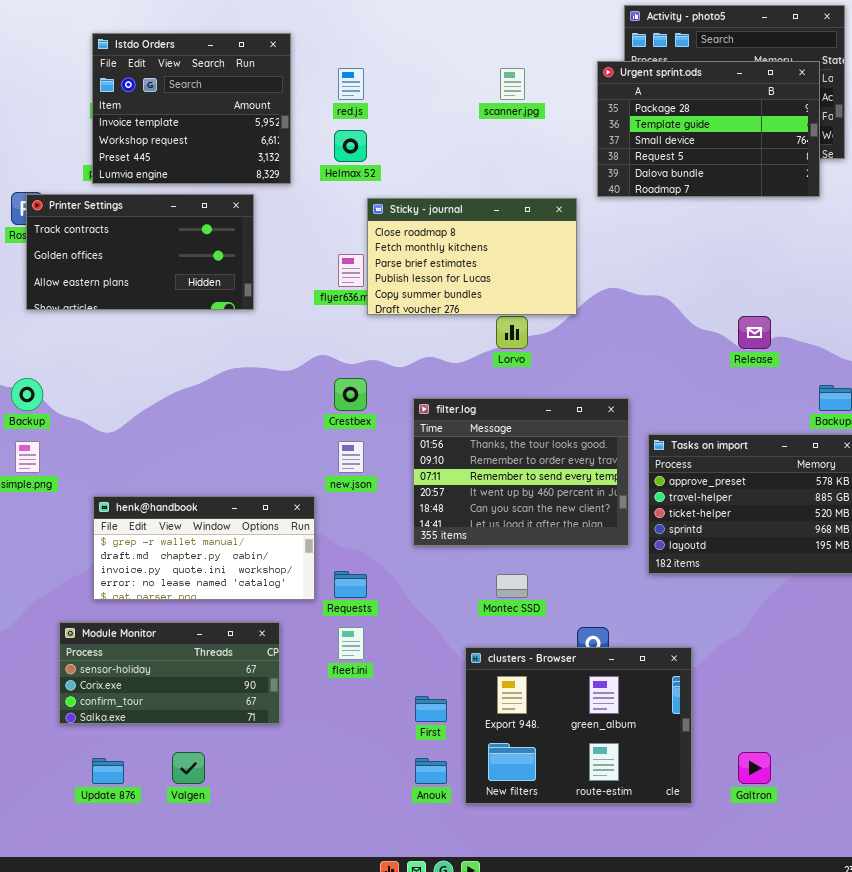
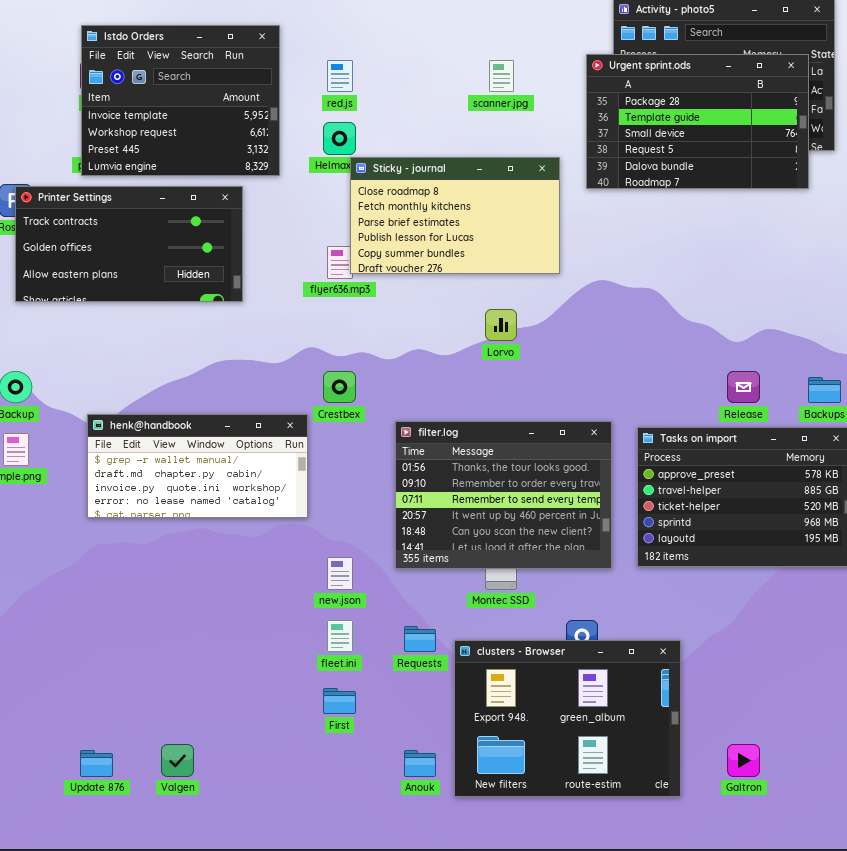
Sticky - journal: [367,198,577,315] -> [350,157,560,274], moved
Release: [738,316,771,349] -> [727,371,760,403], moved
filter.log: [413,398,629,546] -> [395,421,612,569], moved
new.json: [338,441,364,473] -> [327,557,353,590], moved
henk@handbook: [93,496,315,600] -> [87,414,308,518], moved
Requests: [334,571,367,598] -> [404,626,436,652], moved
Module Monitor: [59,622,280,724] -> none, closed
First: [415,696,447,722] -> [323,688,356,714], moved

